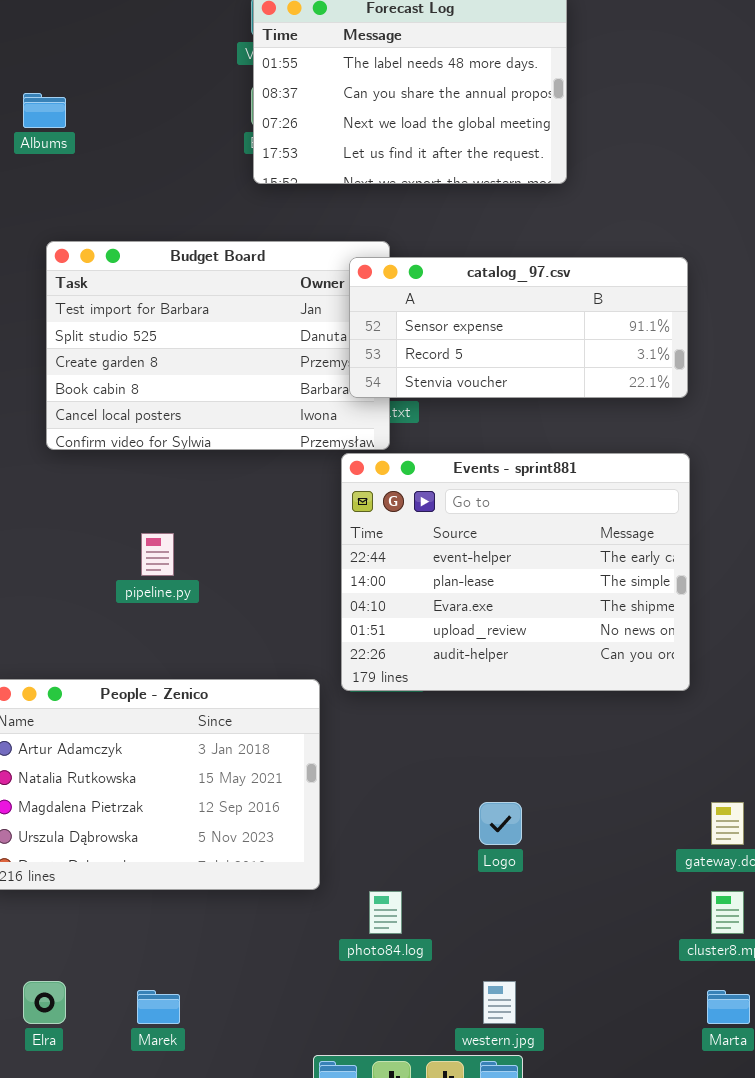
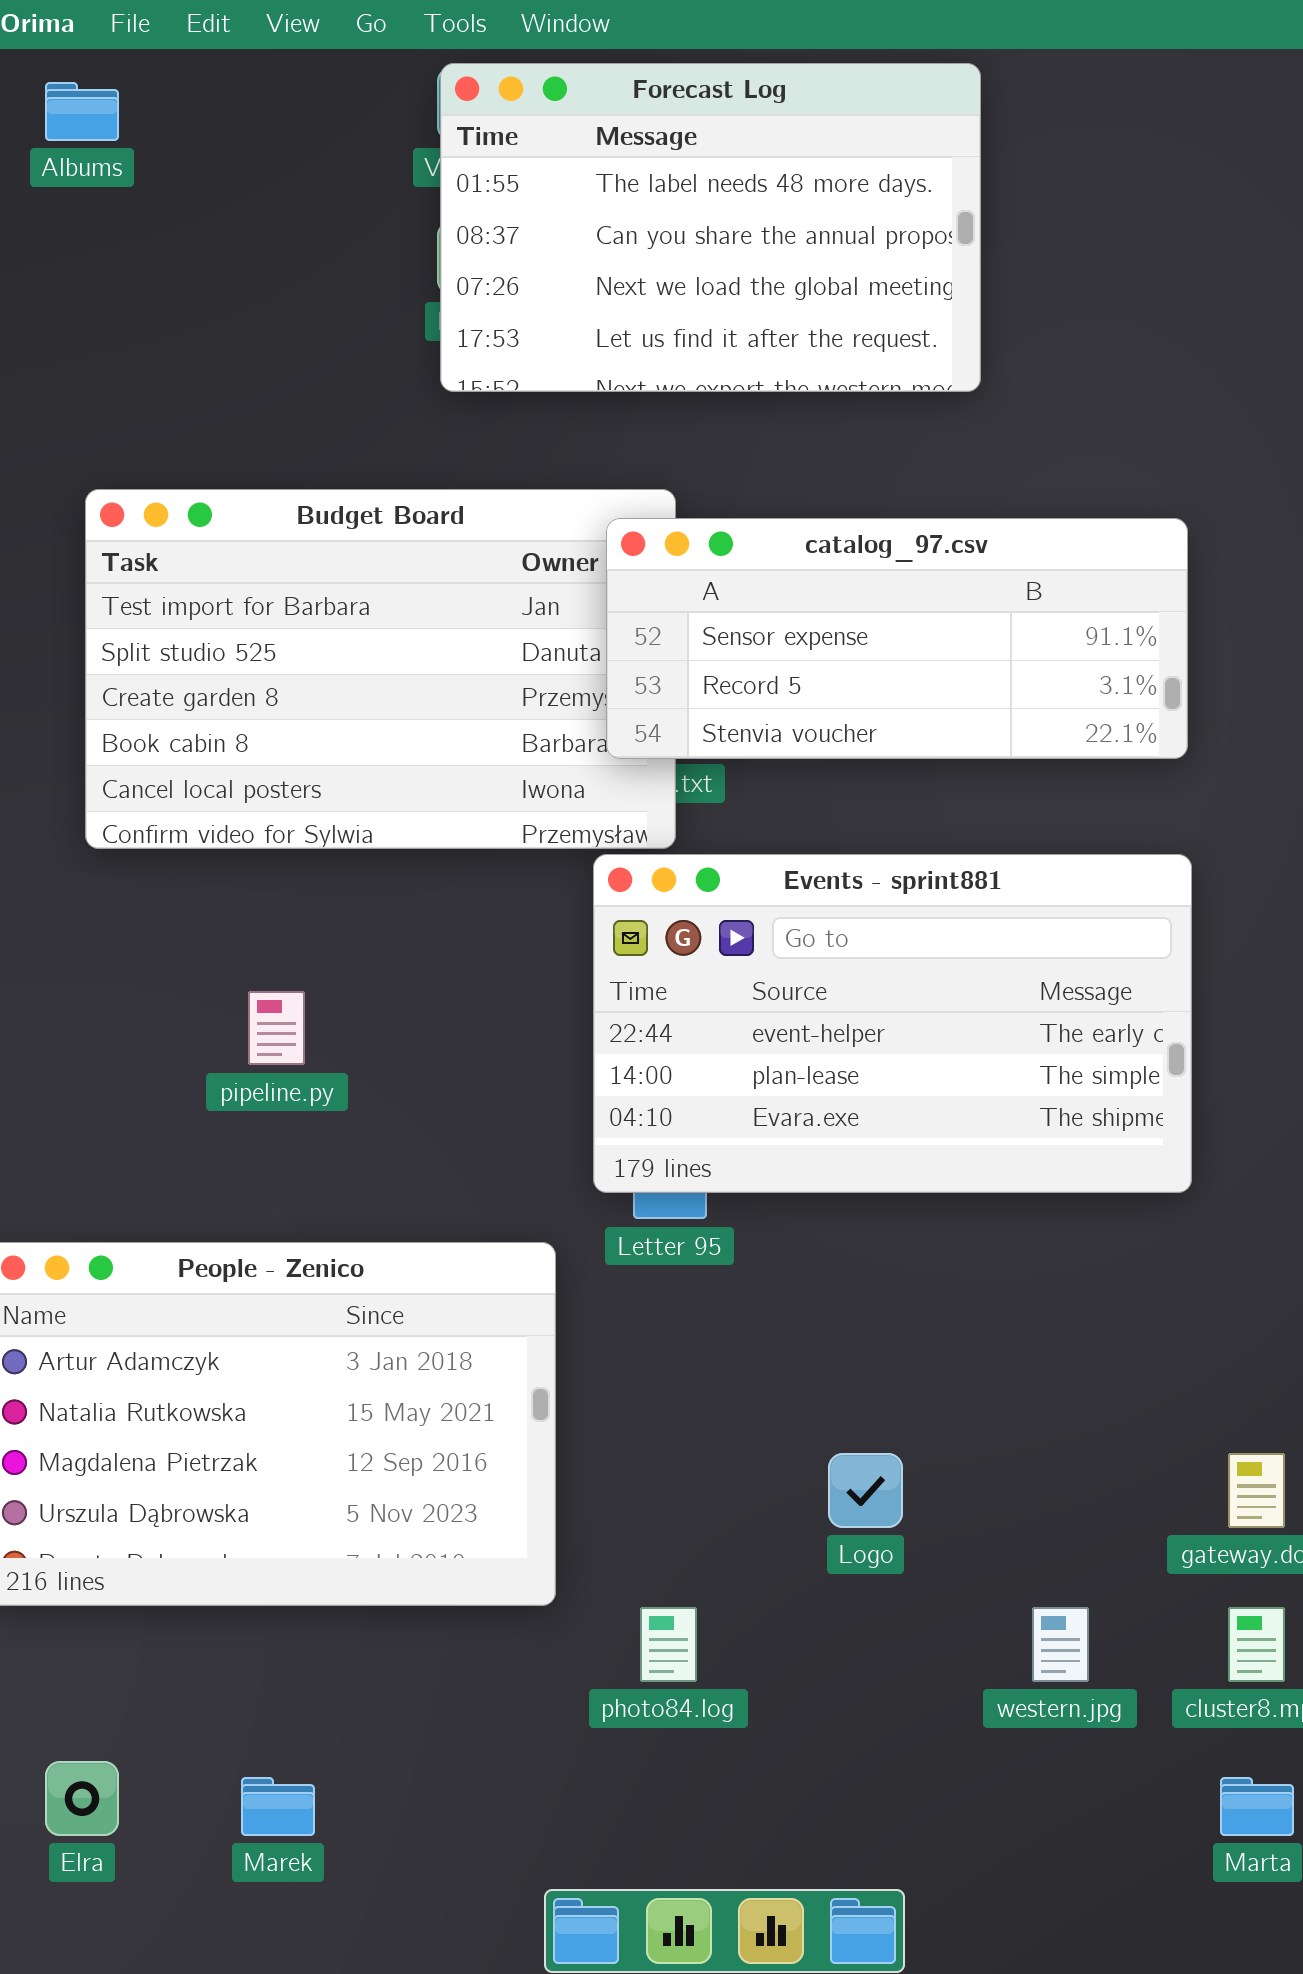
Albums: [23,93,66,128] -> [45,82,119,141], moved
Events - sprint881: [341,453,690,691] -> [593,854,1192,1193], resized
western.jpg: [483,981,516,1024] -> [1032,1607,1089,1682], moved

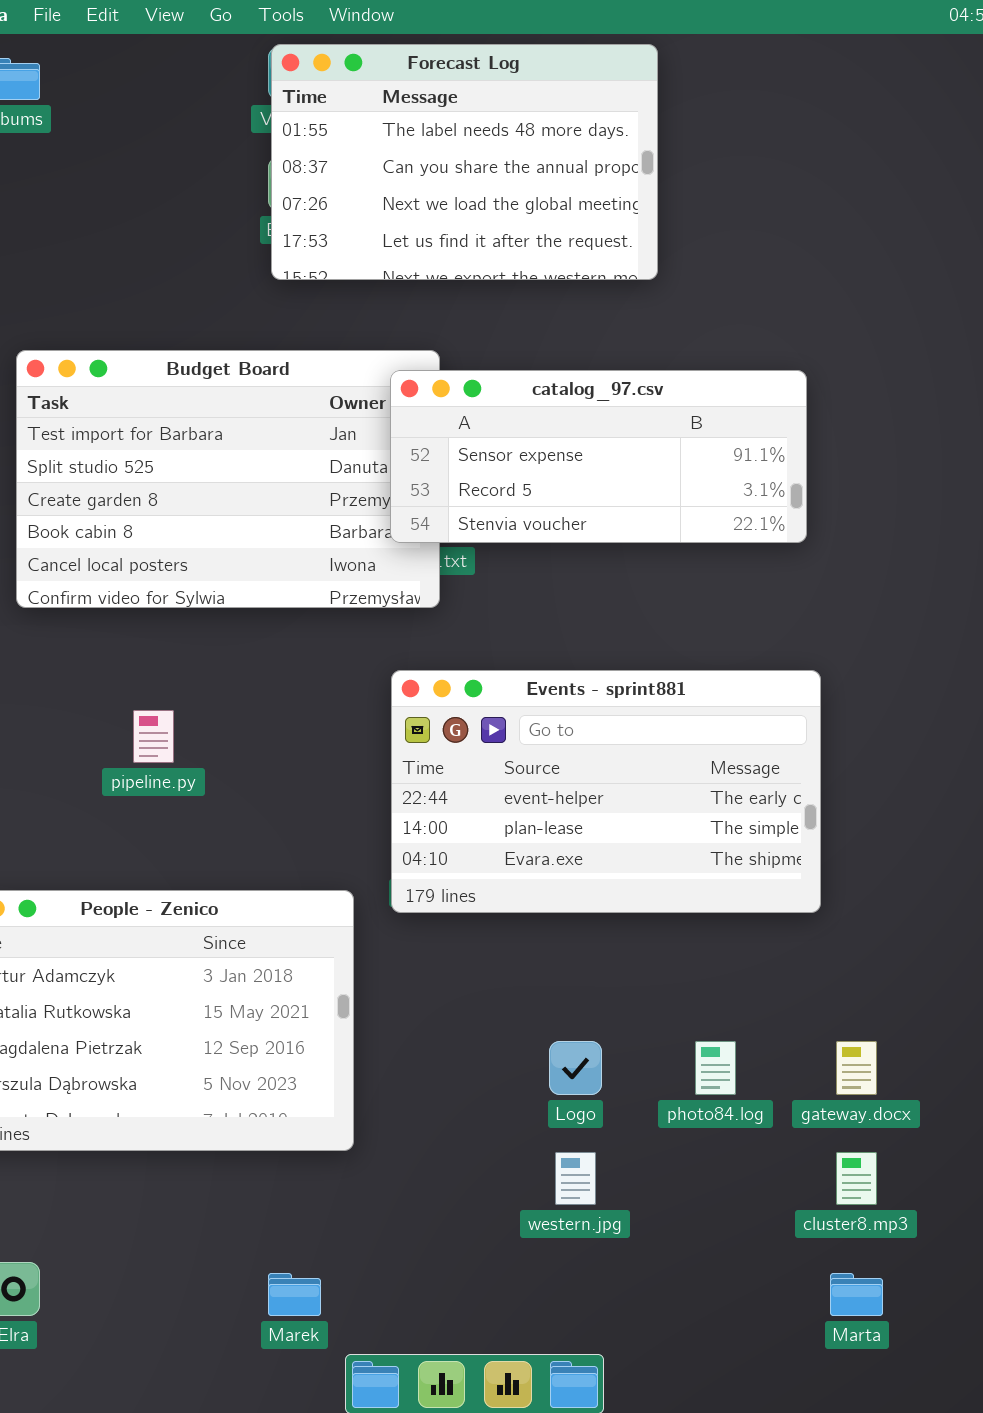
Events - sprint881: [593,854,1192,1193] -> [391,670,821,913], moved
photo84.log: [640,1607,697,1682] -> [695,1041,736,1095], moved
western.jpg: [1032,1607,1089,1682] -> [555,1152,596,1205], moved
Marek: [241,1777,315,1836] -> [268,1273,321,1316], moved

